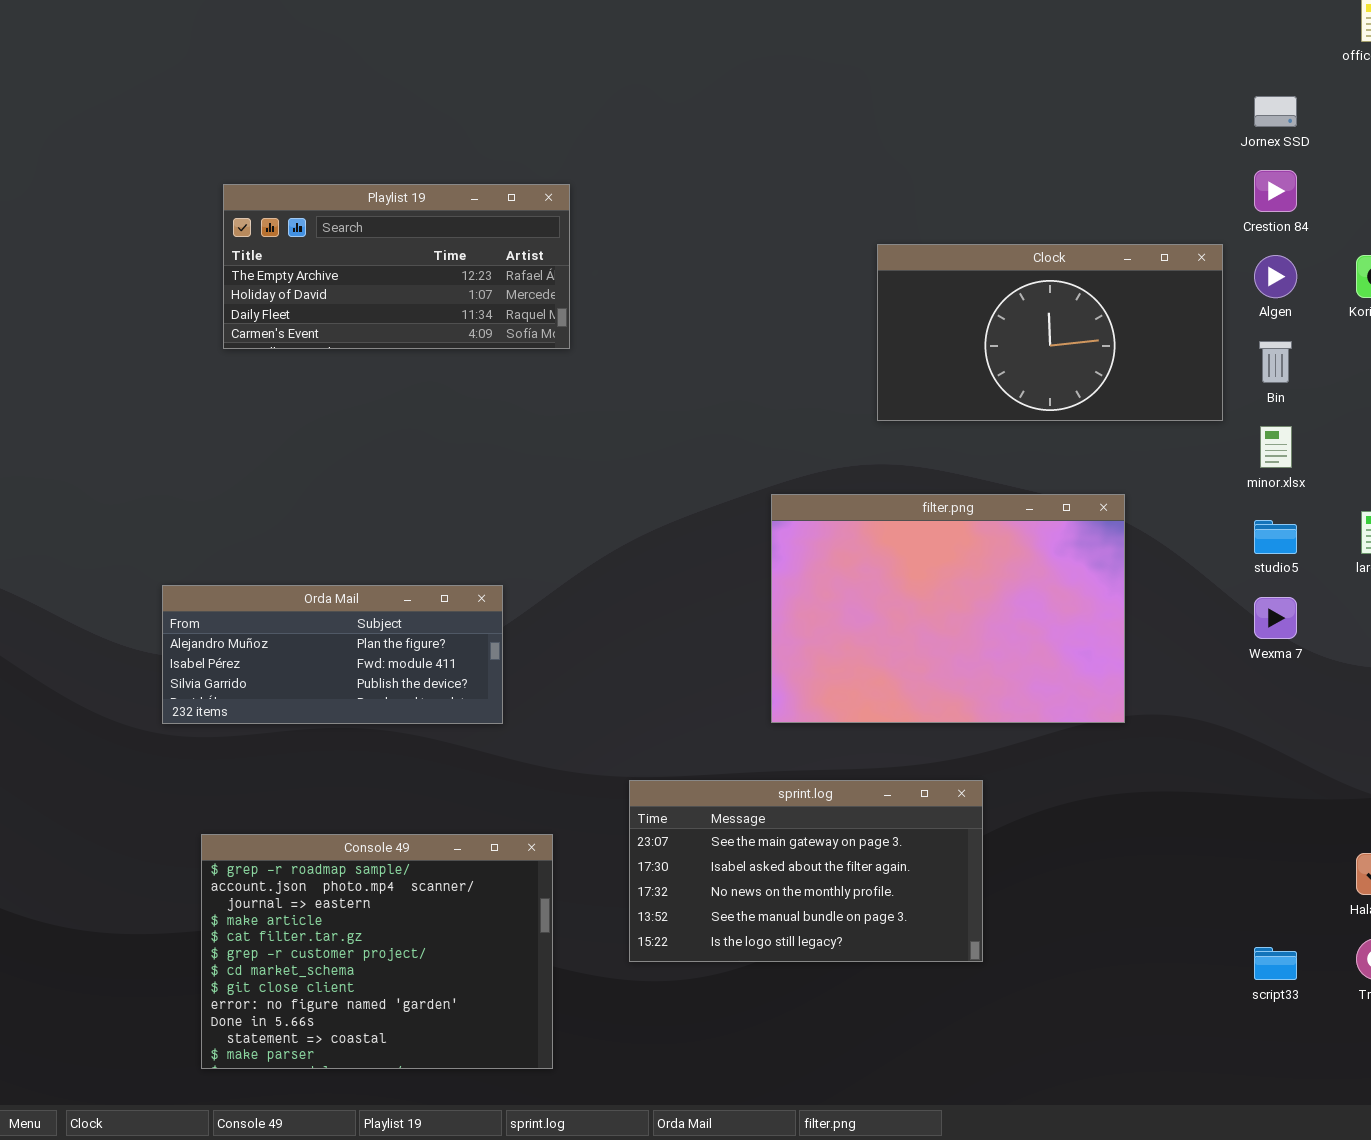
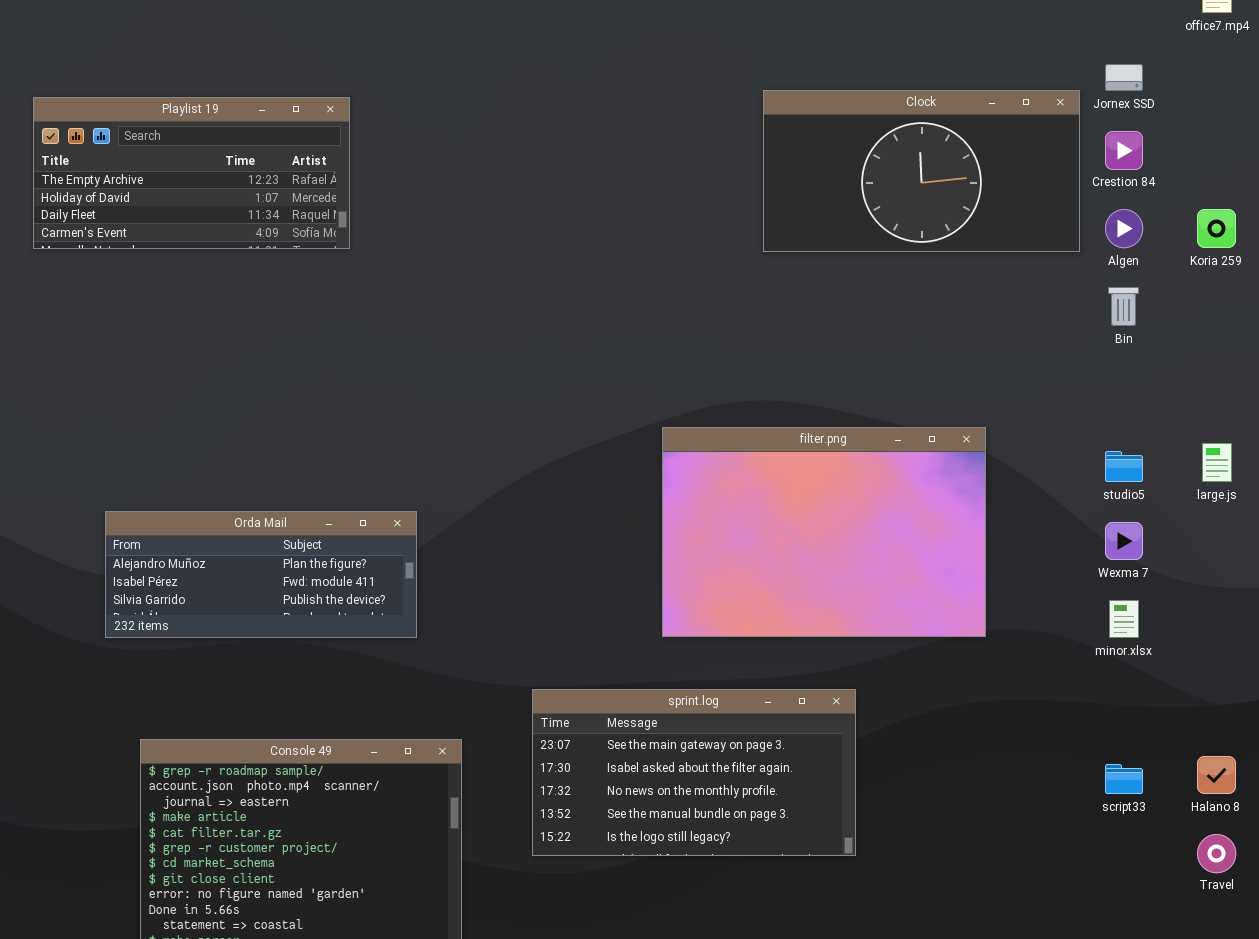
Playlist 19: [223,184,570,349] -> [33,97,350,249], moved
Clock: [877,244,1223,421] -> [763,90,1080,252], moved
minor.xlsx: [1260,426,1292,468] -> [1109,600,1139,638], moved
script33: [1254,947,1297,980] -> [1105,764,1143,794], moved

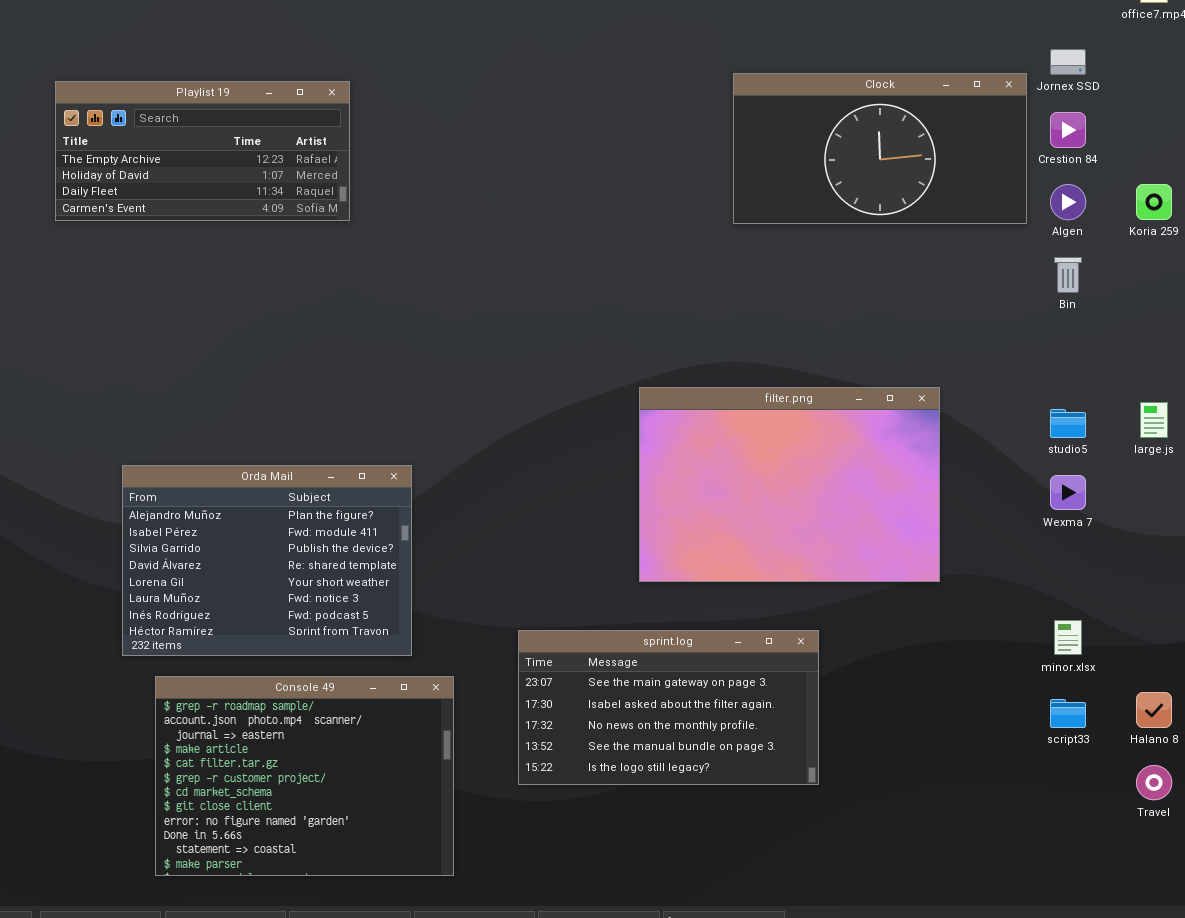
Orda Mail: [105,511,417,638] -> [122,465,412,656], resized
minor.xlsx: [1109,600,1139,638] -> [1054,620,1082,655], moved

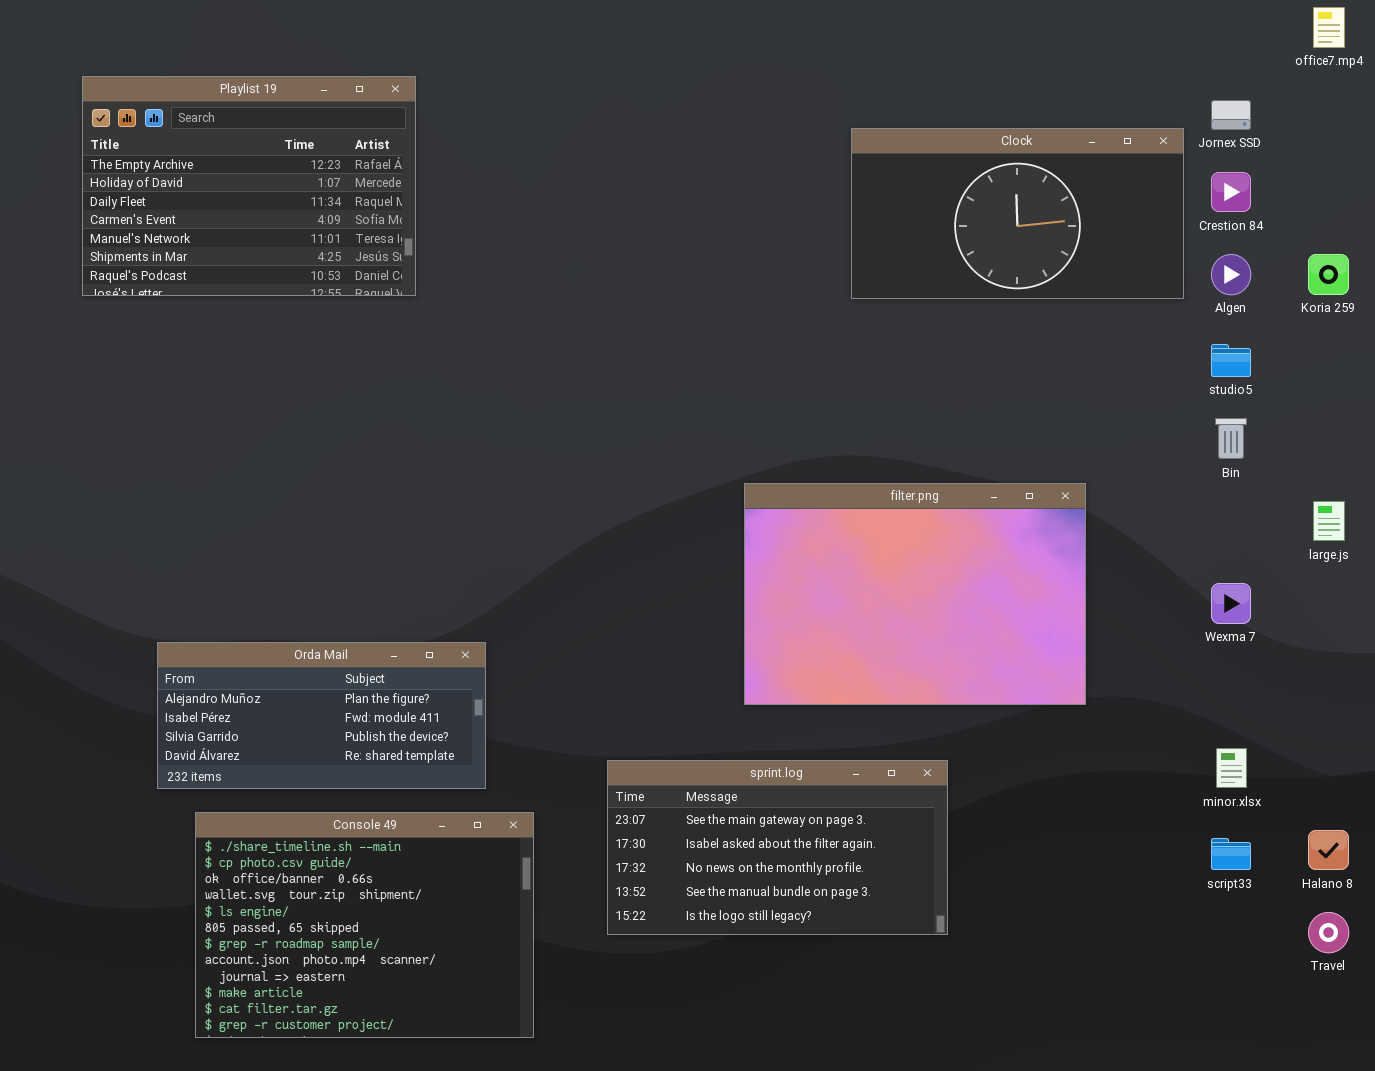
Playlist 19: [55,81,350,221] -> [82,76,416,296], resized
Bin: [1054,257,1082,293] -> [1215,418,1247,459], moved
studio5: [1050,409,1086,438] -> [1211,344,1251,377], moved
Orda Mail: [122,465,412,656] -> [157,642,486,789], resized
Console 49: [155,676,454,876] -> [195,812,534,1038], scrolled up 6 rows

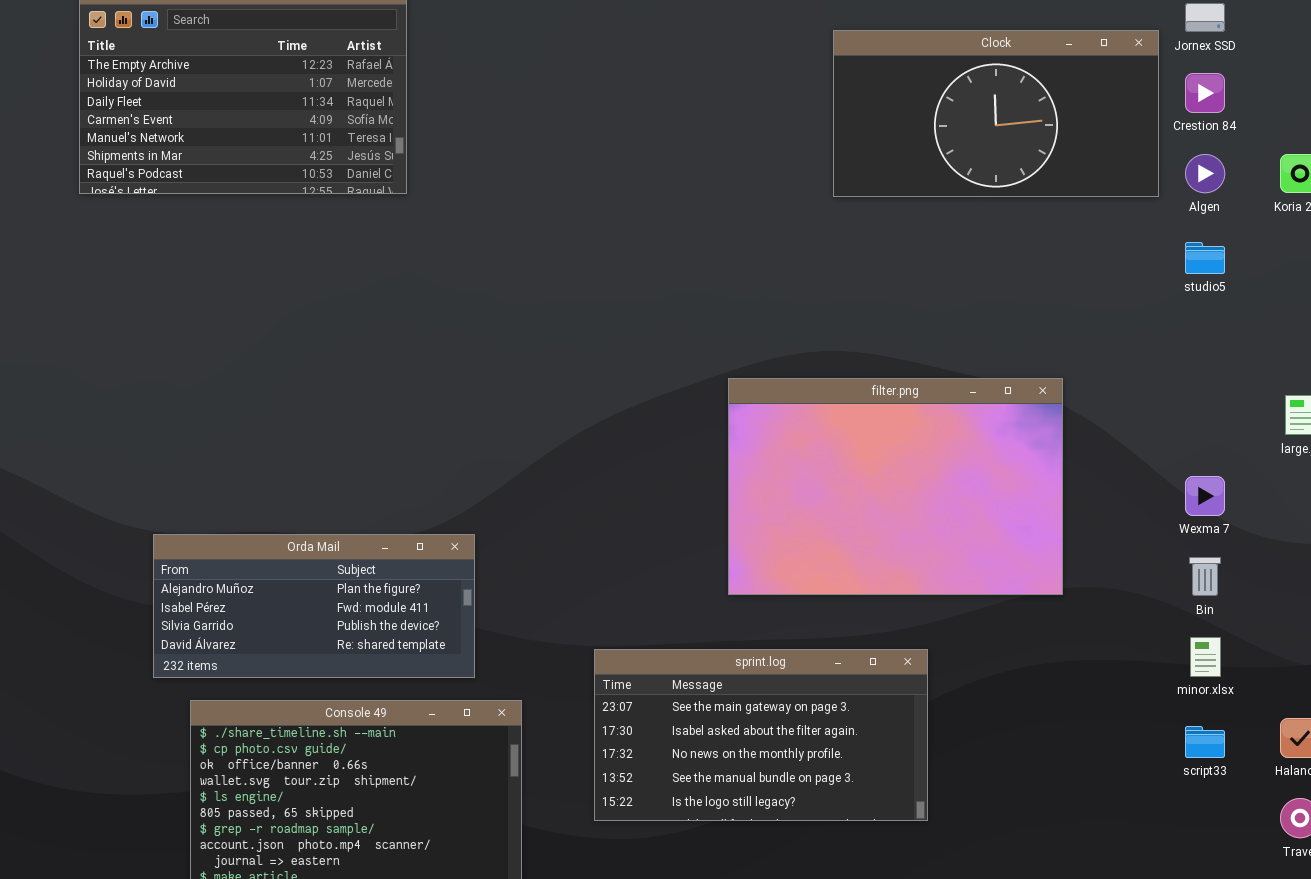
Bin: [1215,418,1247,459] -> [1189,557,1221,596], moved

